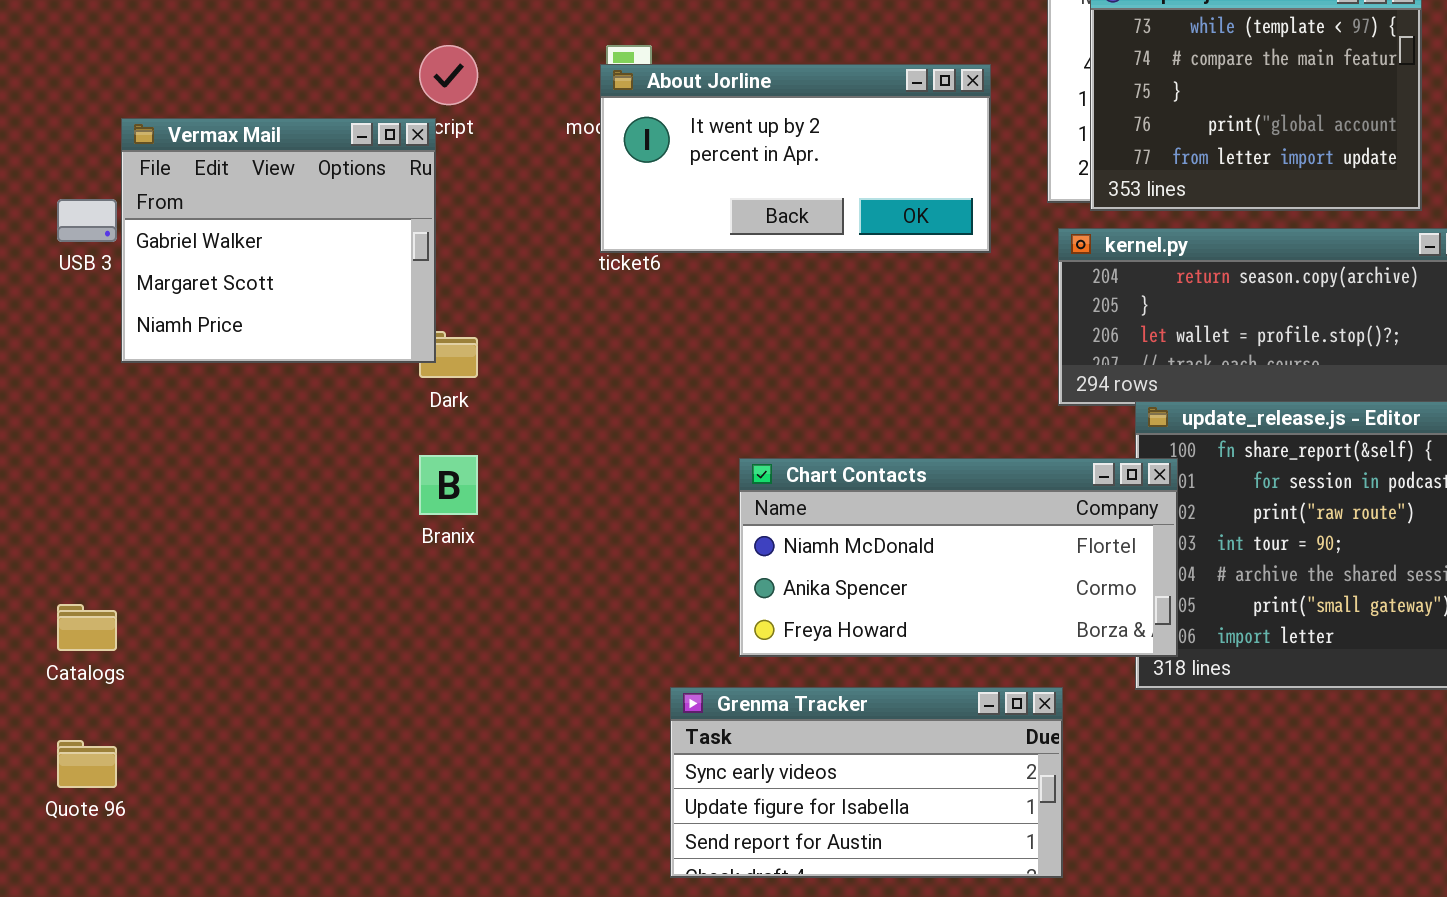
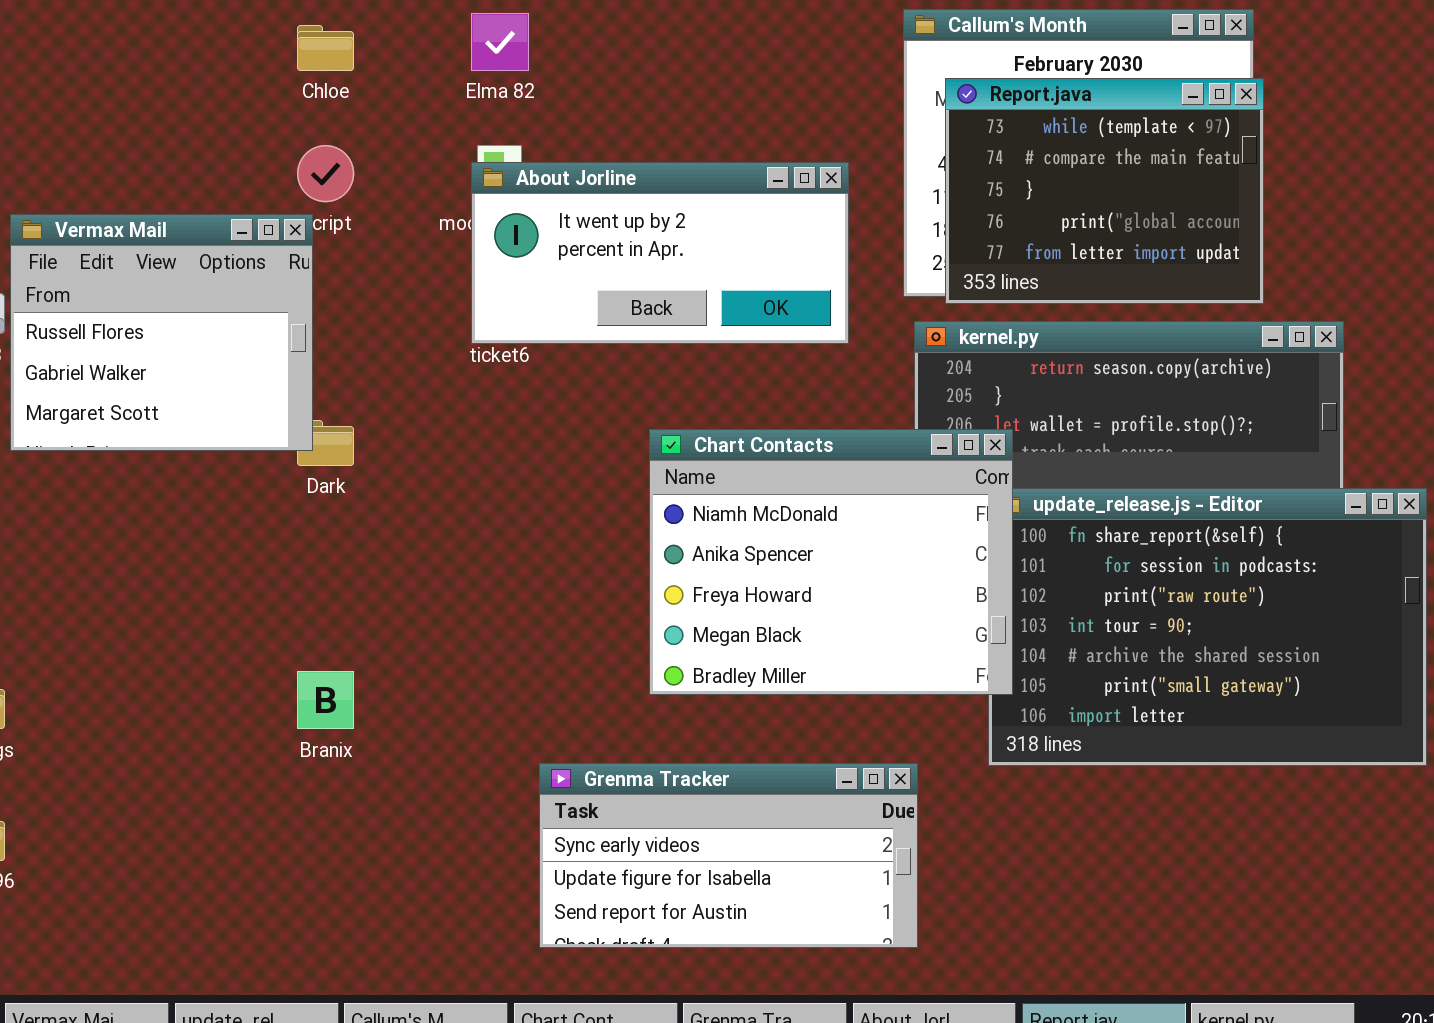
Vermax Mail: [121,118,436,363] -> [10,214,313,451], scrolled up 1 row
Branix: [419,455,478,515] -> [297,671,354,729], moved
Chart Contacts: [739,458,1178,657] -> [649,429,1013,695], moved, resized

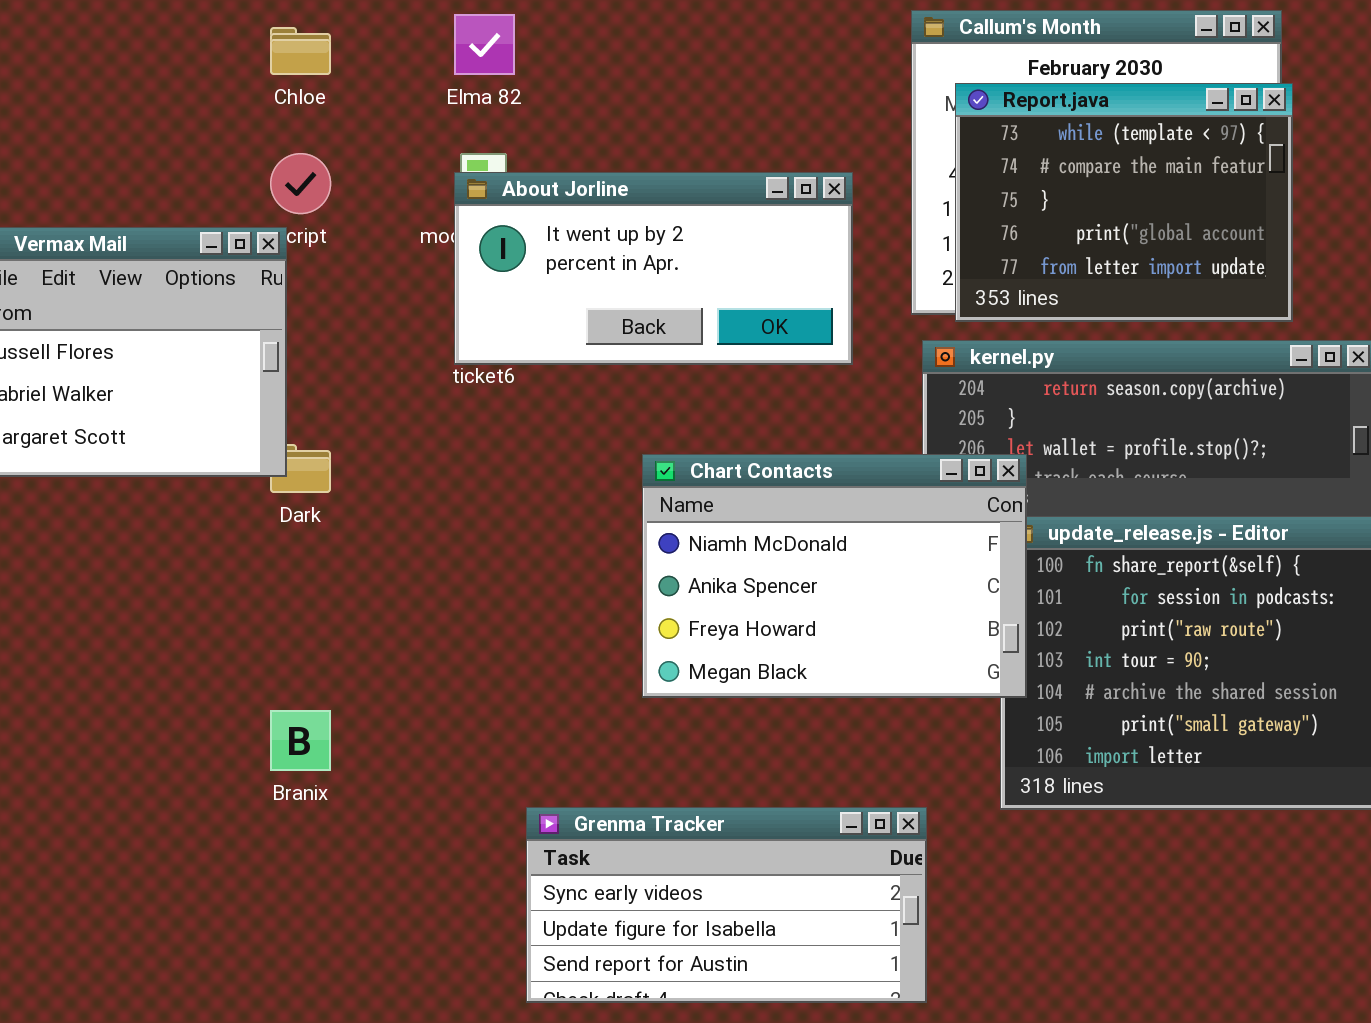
Chart Contacts: [649,429,1013,695] -> [642,454,1027,698], resized

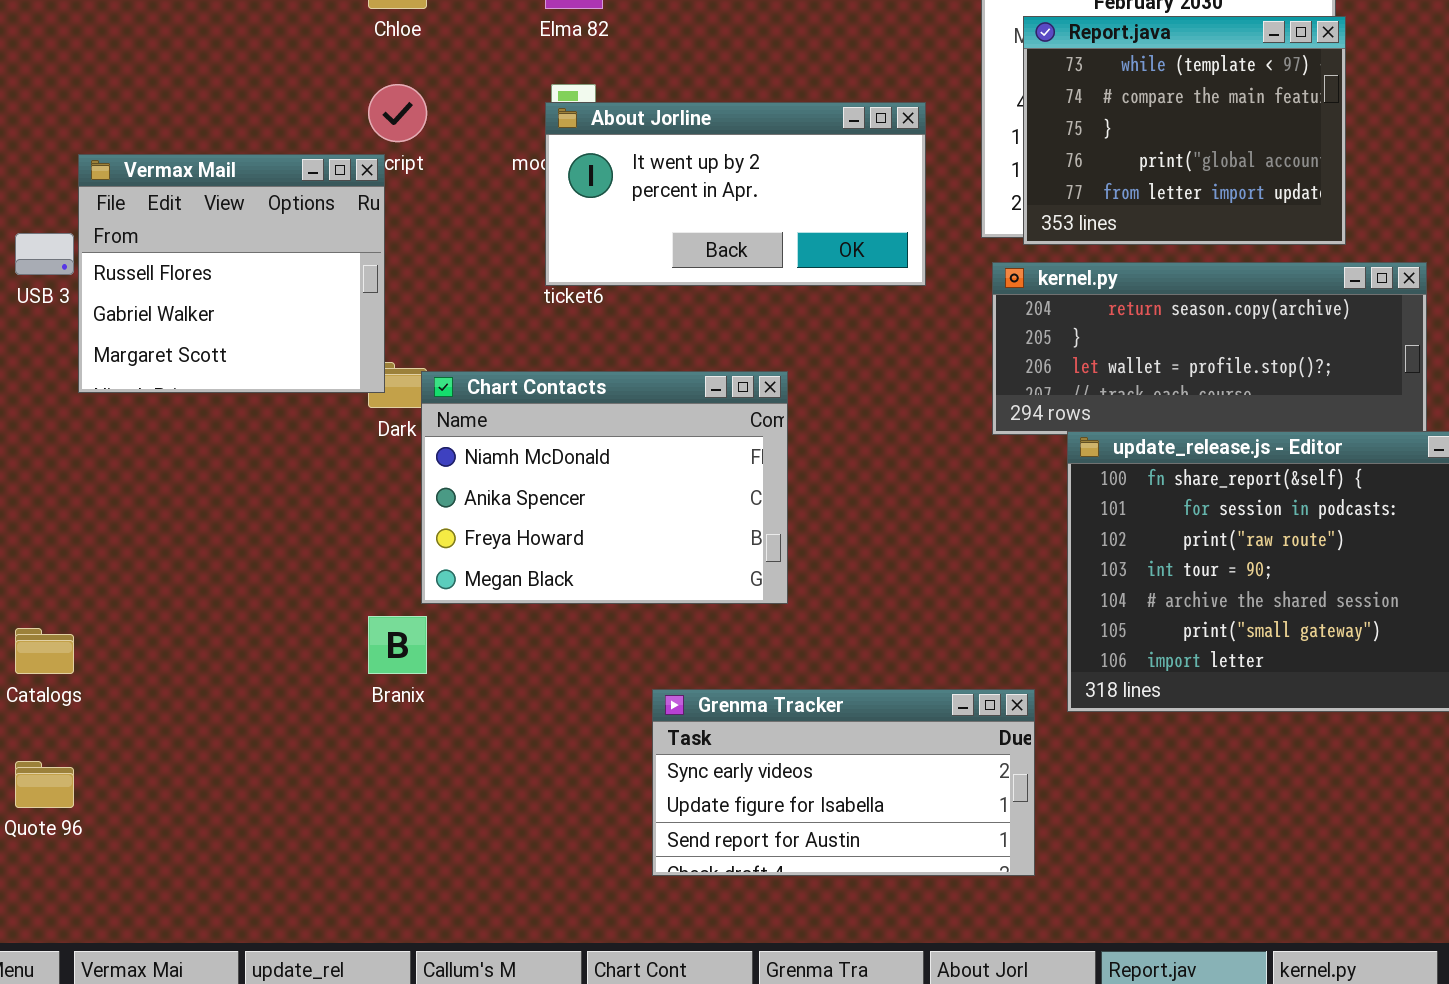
Chart Contacts: [642,454,1027,698] -> [421,371,788,604], moved
Grenma Tracker: [526,807,927,1003] -> [652,689,1035,876], moved

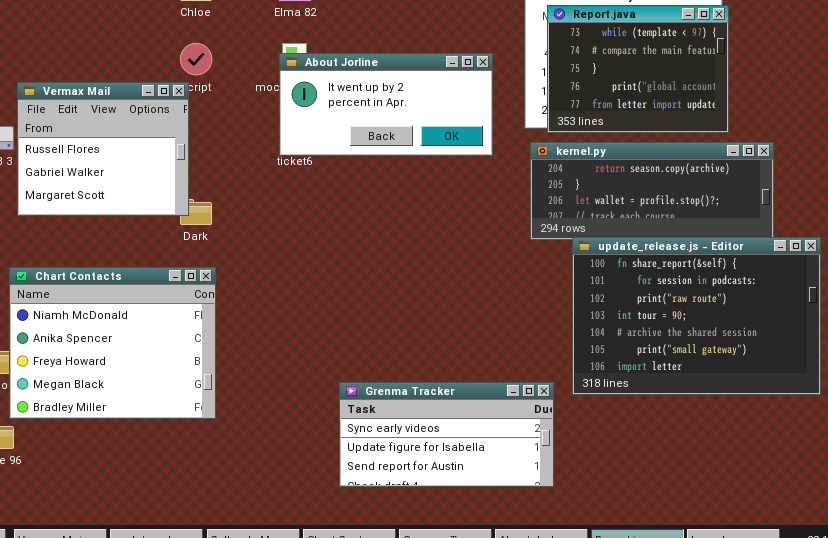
Chart Contacts: [421,371,788,604] -> [9,267,216,419], moved, resized

